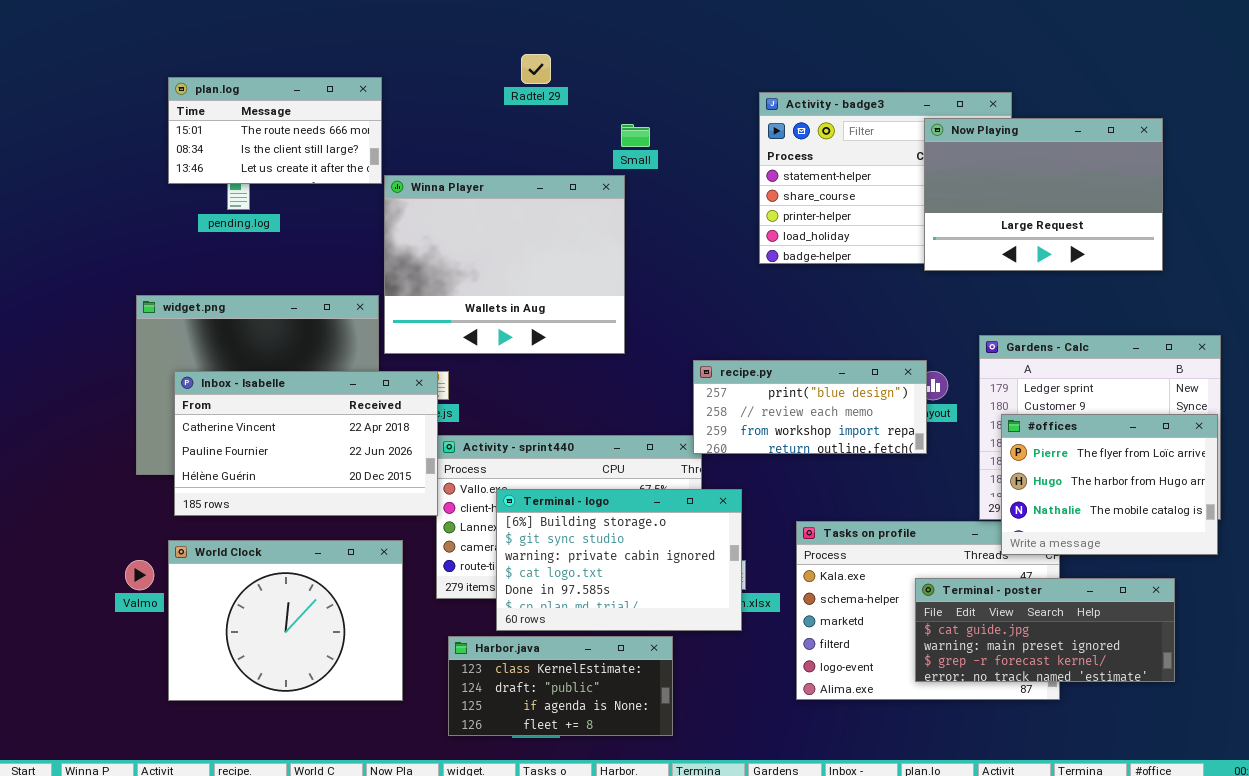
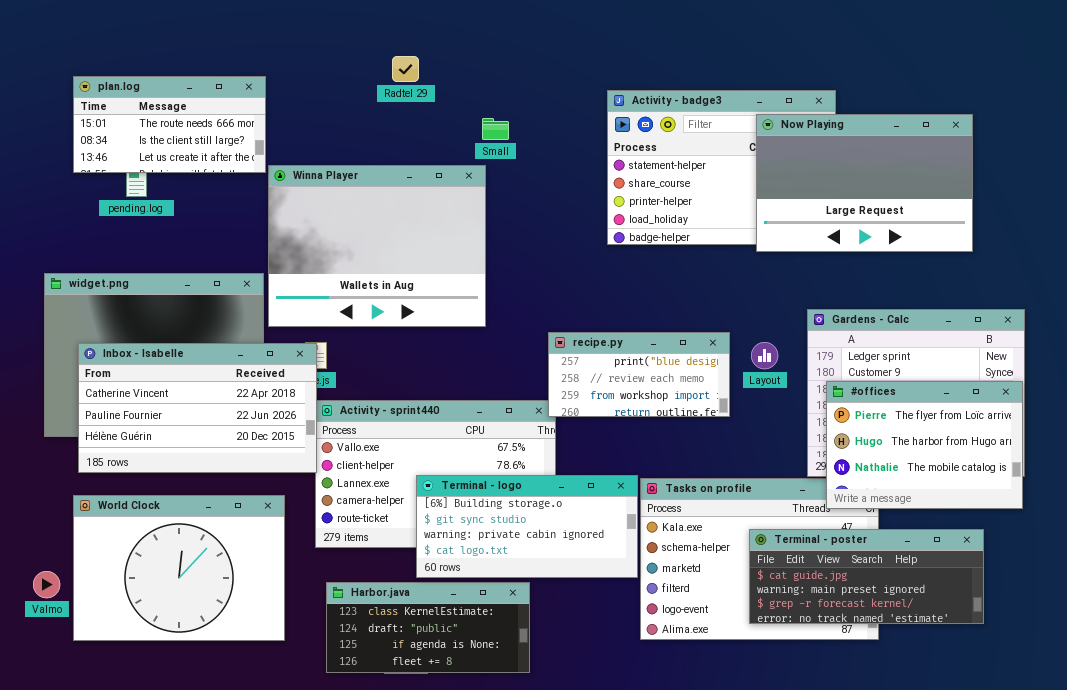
recipe.py: [693,360,927,454] -> [548,332,730,417], resized
Terminal - logo: [496,489,742,631] -> [416,475,638,578], moved, resized
Valmo: [125,560,154,590] -> [33,571,60,598], moved

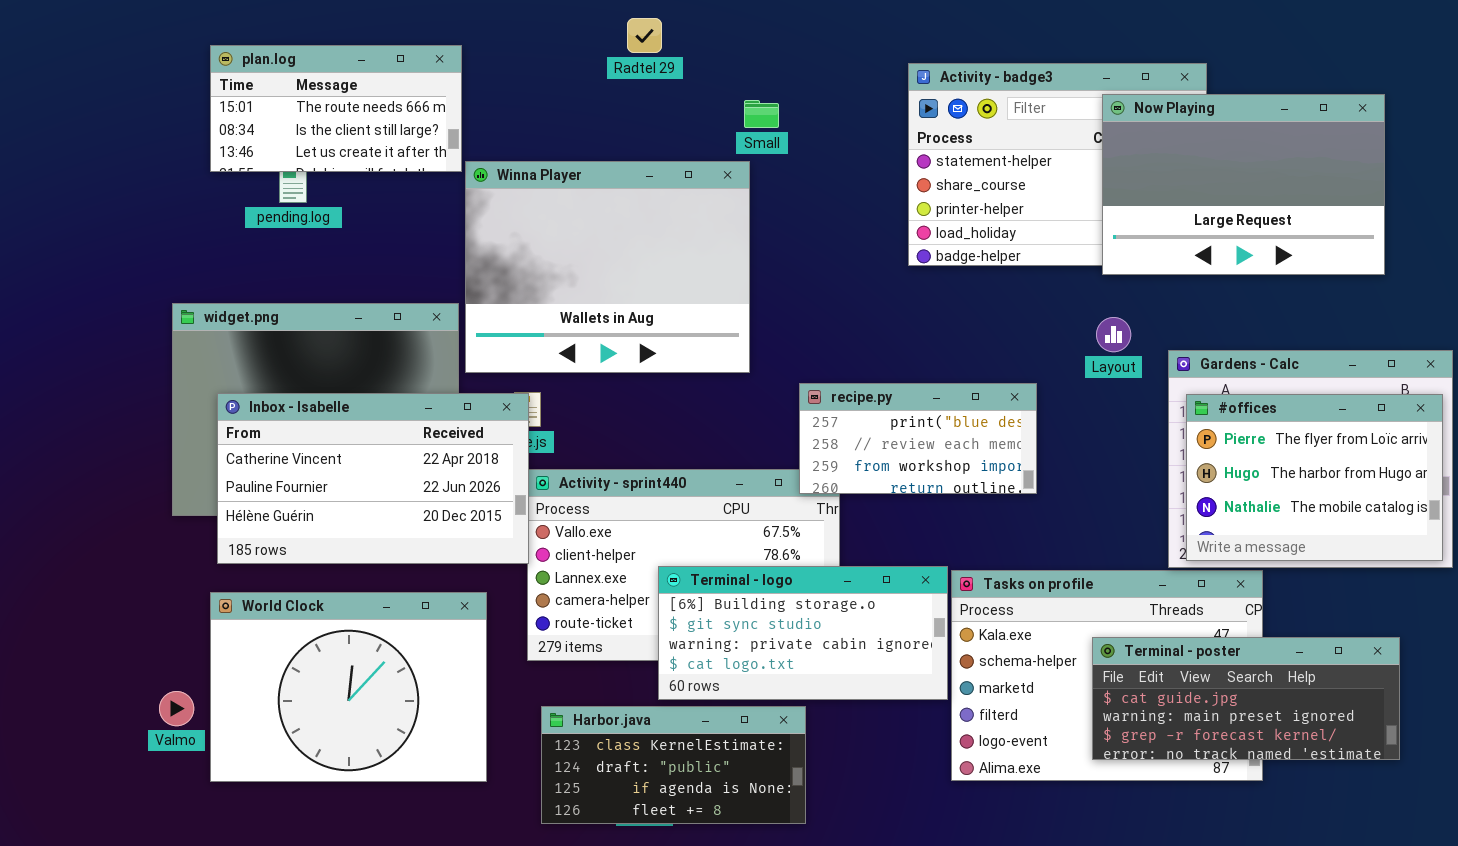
recipe.py: [548,332,730,417] -> [799,383,1037,494], moved
Layout: [751,342,778,369] -> [1096,317,1131,352], moved
#offices: [826,381,1023,509] -> [1186,394,1443,561], moved

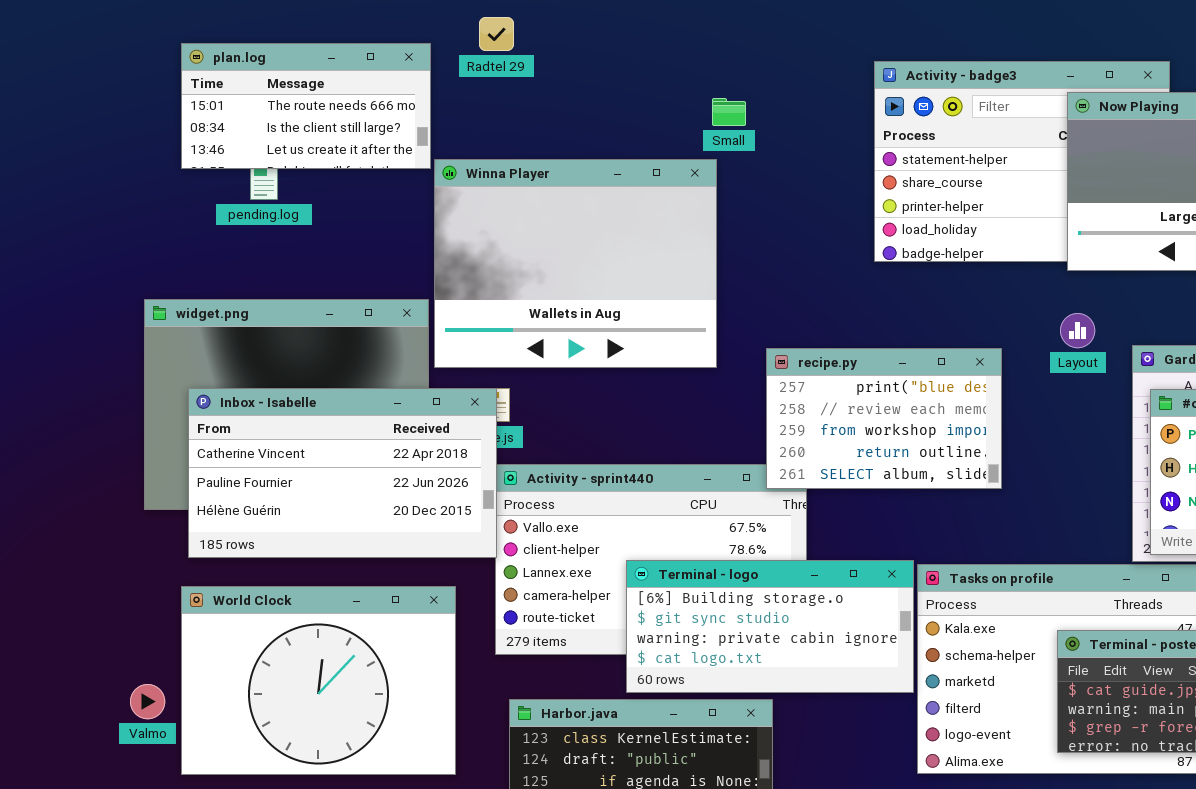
Radtel 29: [627,18,662,53] -> [479,17,514,51], moved
recipe.py: [799,383,1037,494] -> [766,348,1002,489], resized

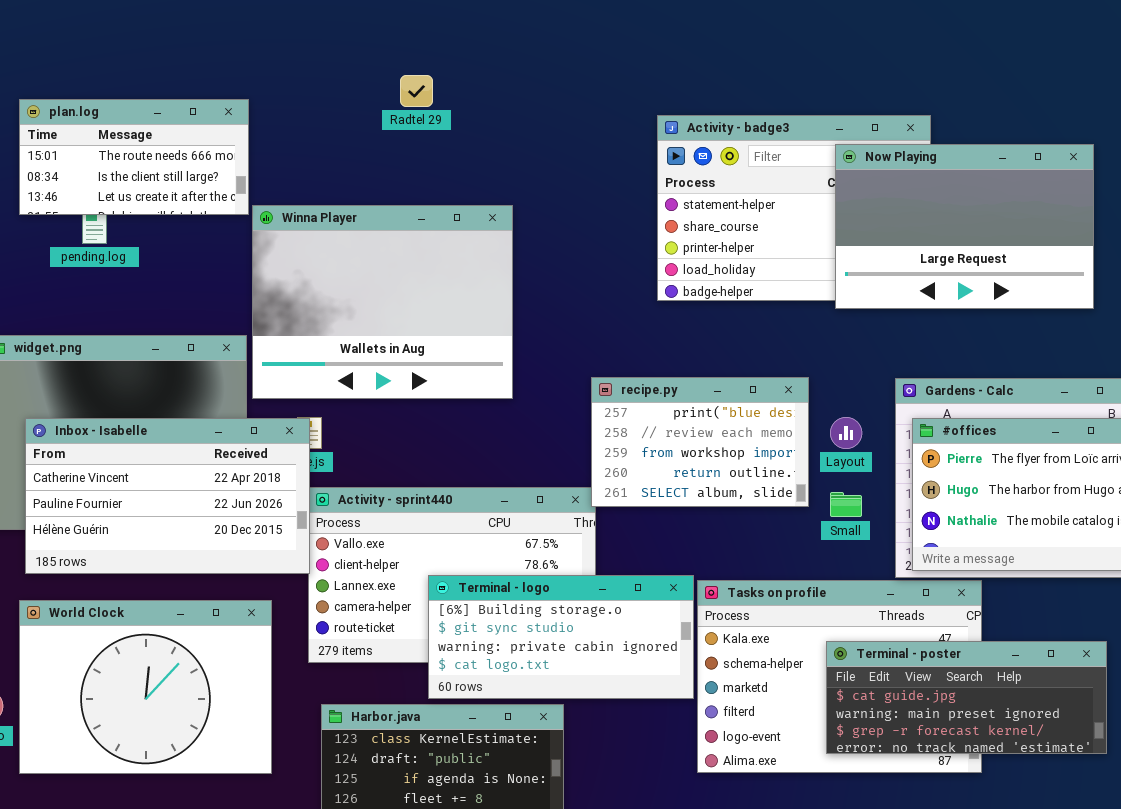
Radtel 29: [479,17,514,51] -> [400,75,433,107], moved
Small: [712,98,746,126] -> [830,492,862,517], moved
Layout: [1060,313,1095,348] -> [830,417,862,449], moved
recipe.py: [766,348,1002,489] -> [591,377,809,507], moved

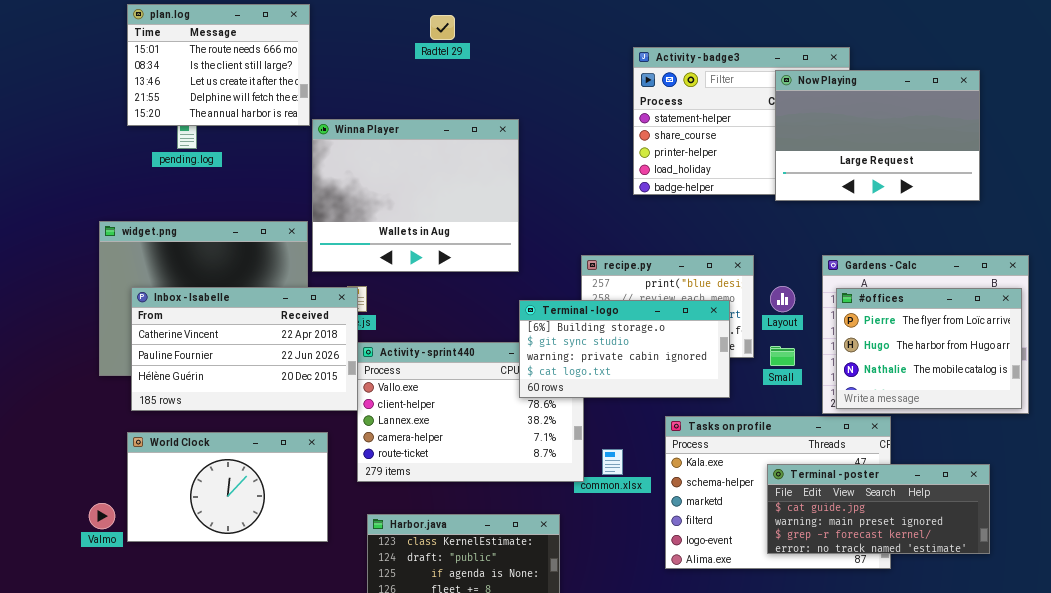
plan.log: [19,99,249,215] -> [127,4,310,126], resized
Terminal - logo: [428,575,694,699] -> [519,300,730,398], moved
World Clock: [19,600,272,774] -> [127,432,328,542], resized

